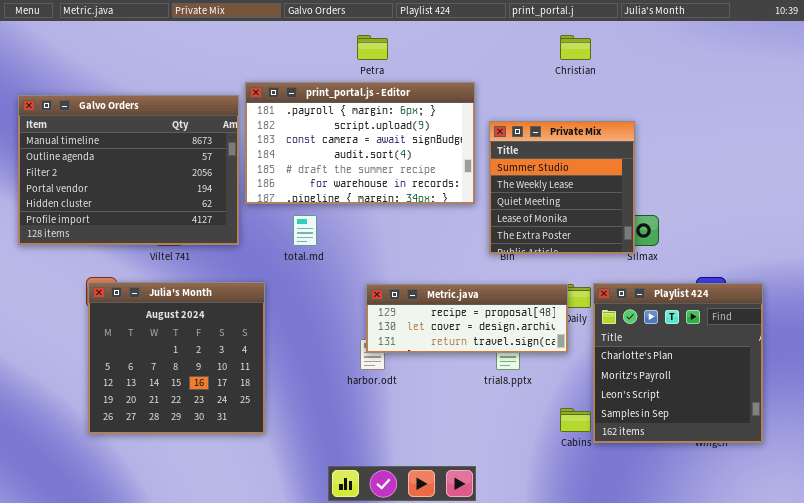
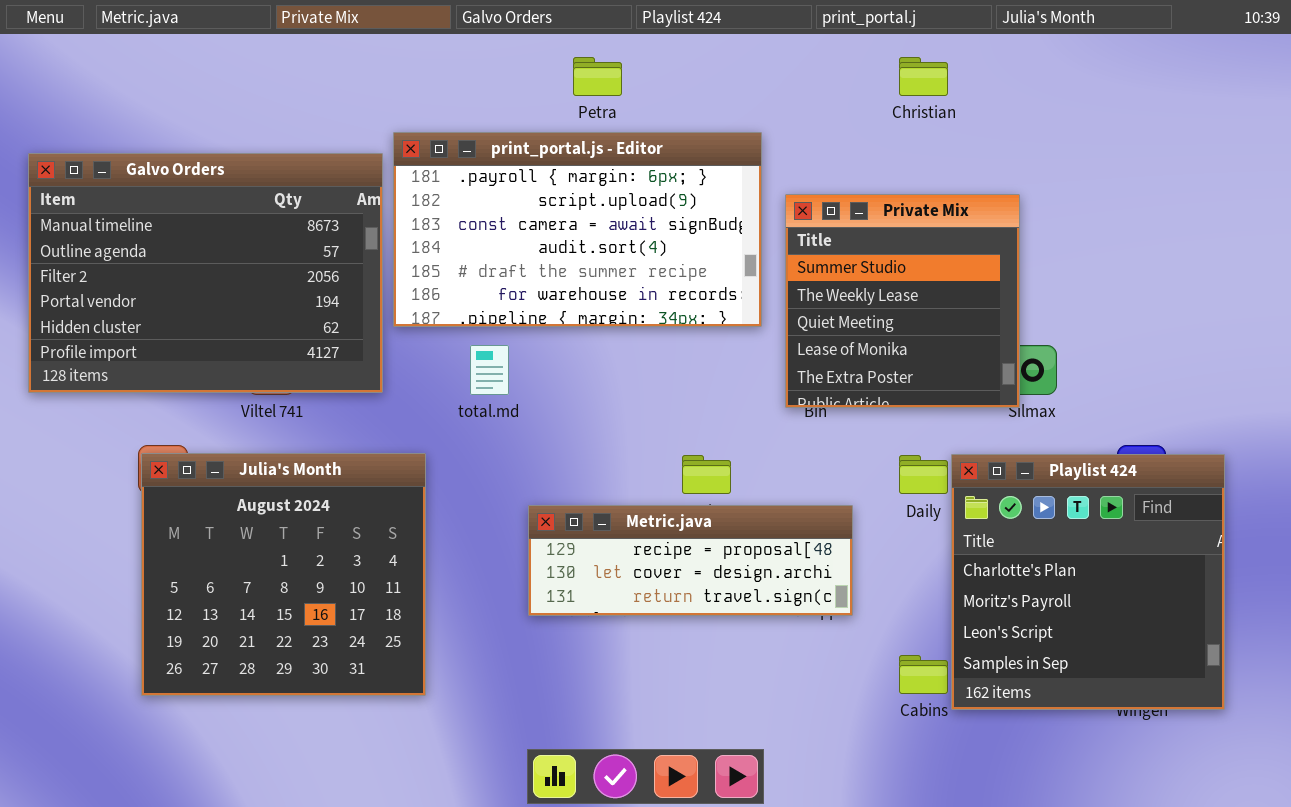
Metric.java: [366,284,568,353] -> [528,505,853,616], moved

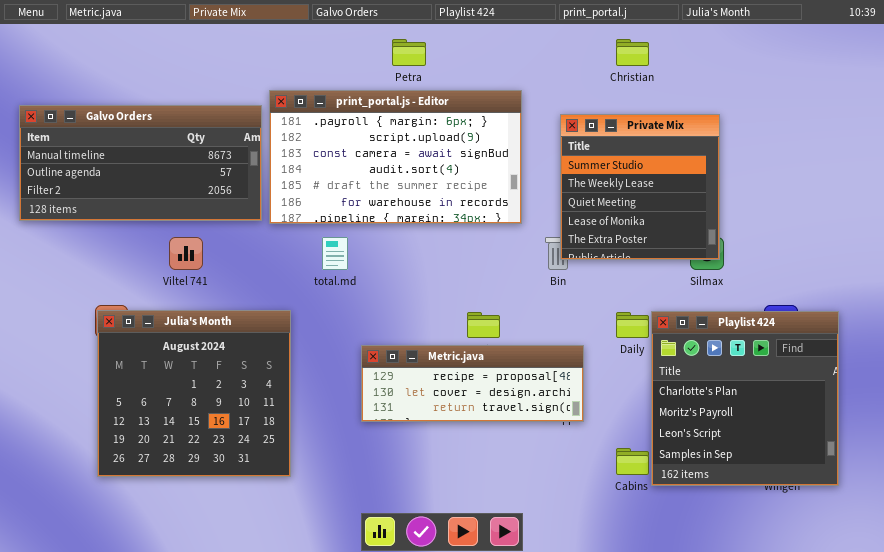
Galvo Orders: [28,153,383,393] -> [19,105,262,221], resized
Private Mix: [785,194,1020,408] -> [560,114,720,260], moved

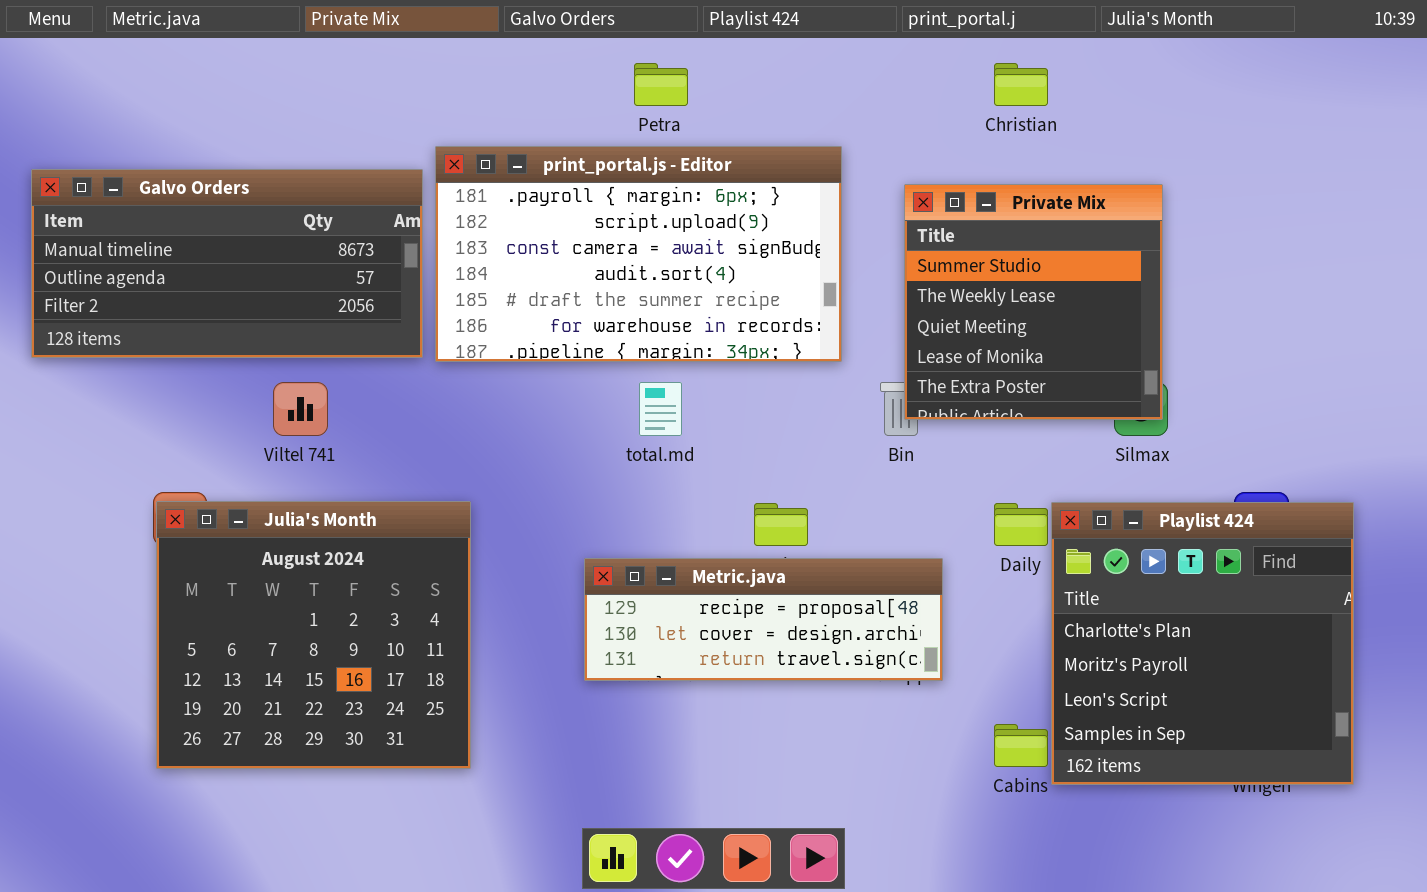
total.md: [322,237,348,270] -> [639,382,682,436], moved

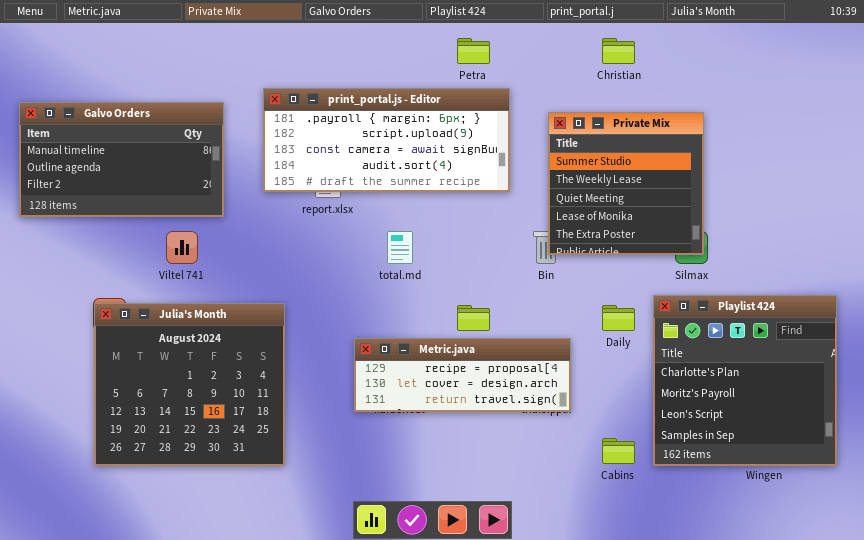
Petra: [634,63,688,106] -> [457,38,490,64], moved
print_portal.js - Editor: [435,146,842,362] -> [263,88,510,192], resized
Galvo Orders: [31,169,423,358] -> [19,102,224,217], resized
Playlist 424: [1051,502,1354,785] -> [653,295,837,466], moved

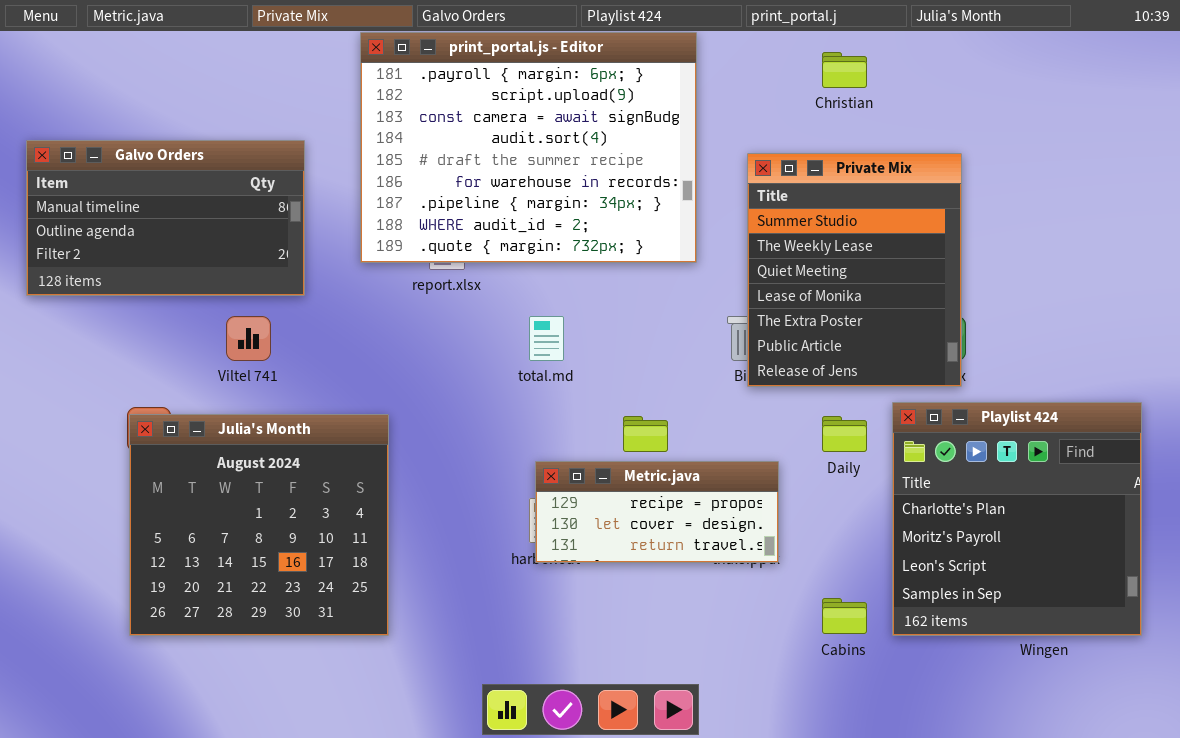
print_portal.js - Editor: [263,88,510,192] -> [360,32,697,263], resized
Private Mix: [548,112,704,255] -> [747,153,962,387], resized
Metric.java: [354,338,571,412] -> [535,461,779,563], resized

